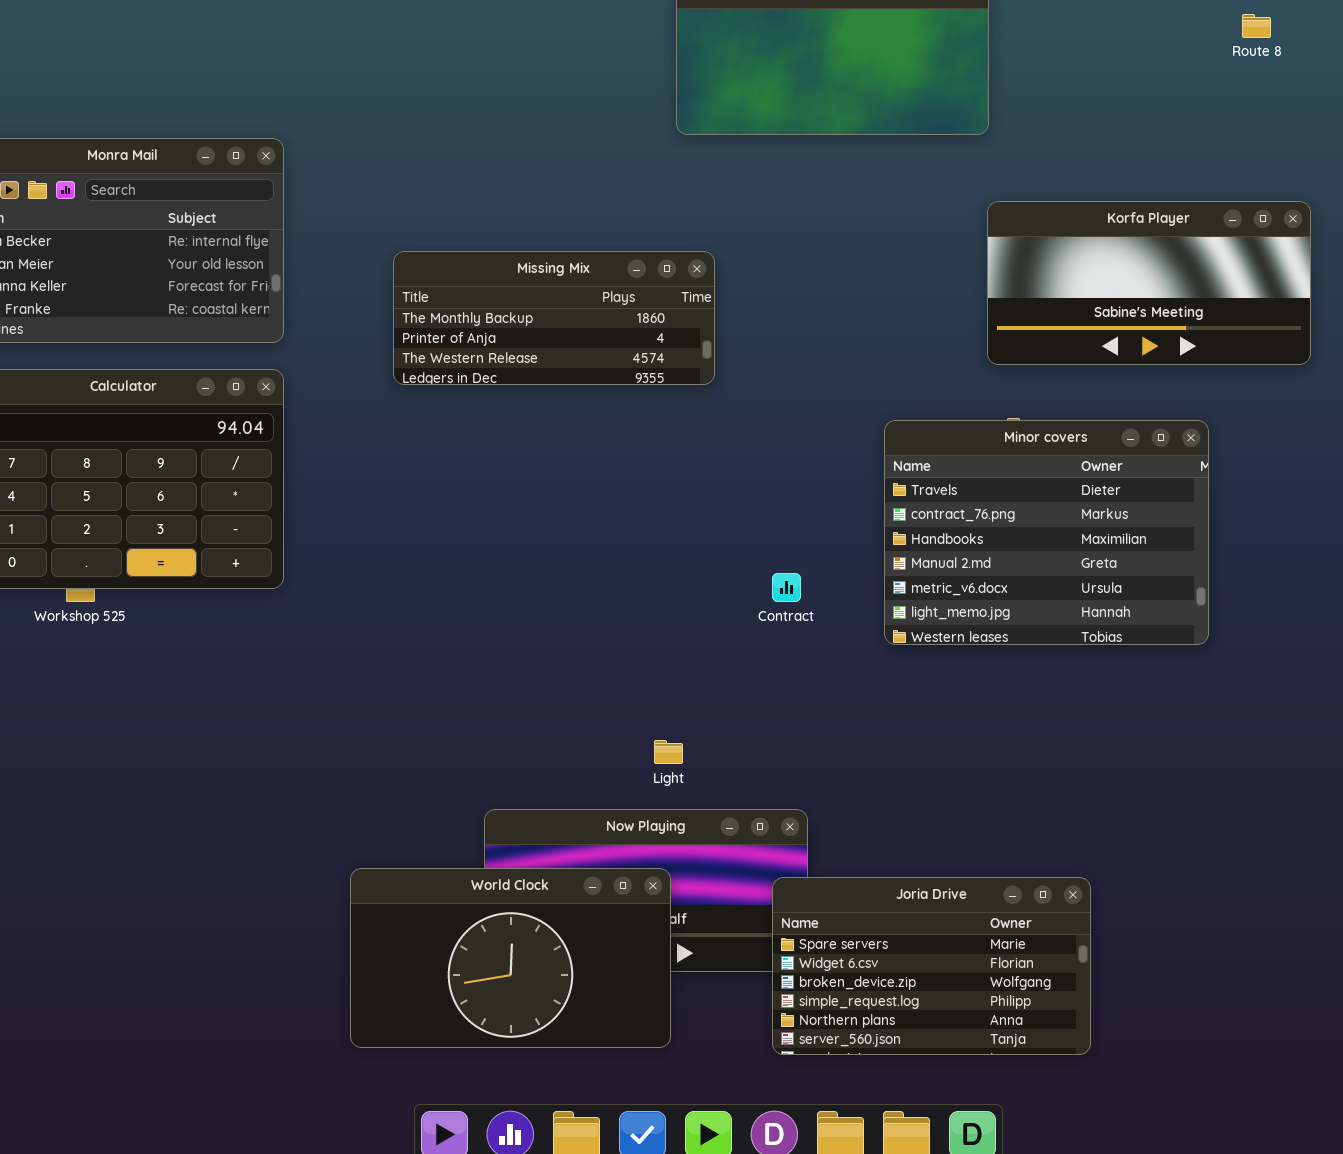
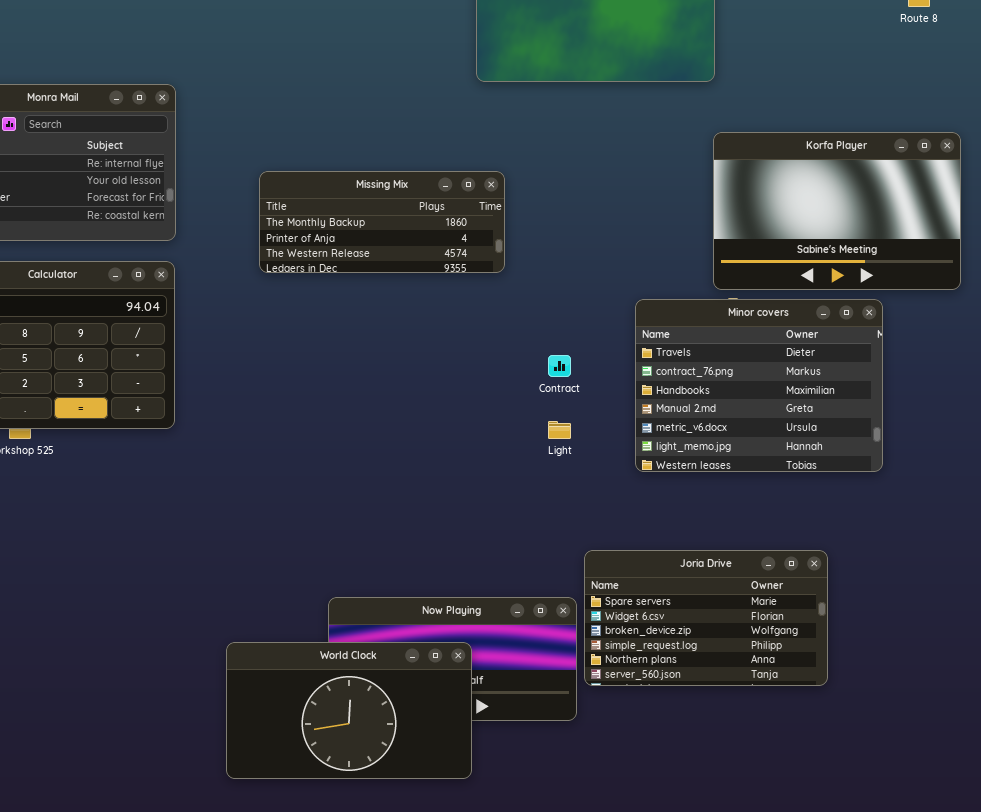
Korfa Player: [987,201,1311,365] -> [713,132,961,290], resized
Contract: [772,573,801,602] -> [548,355,571,377], moved
Light: [654,740,683,764] -> [548,421,571,439], moved
Joria Drive: [772,877,1091,1055] -> [584,550,828,686], moved

